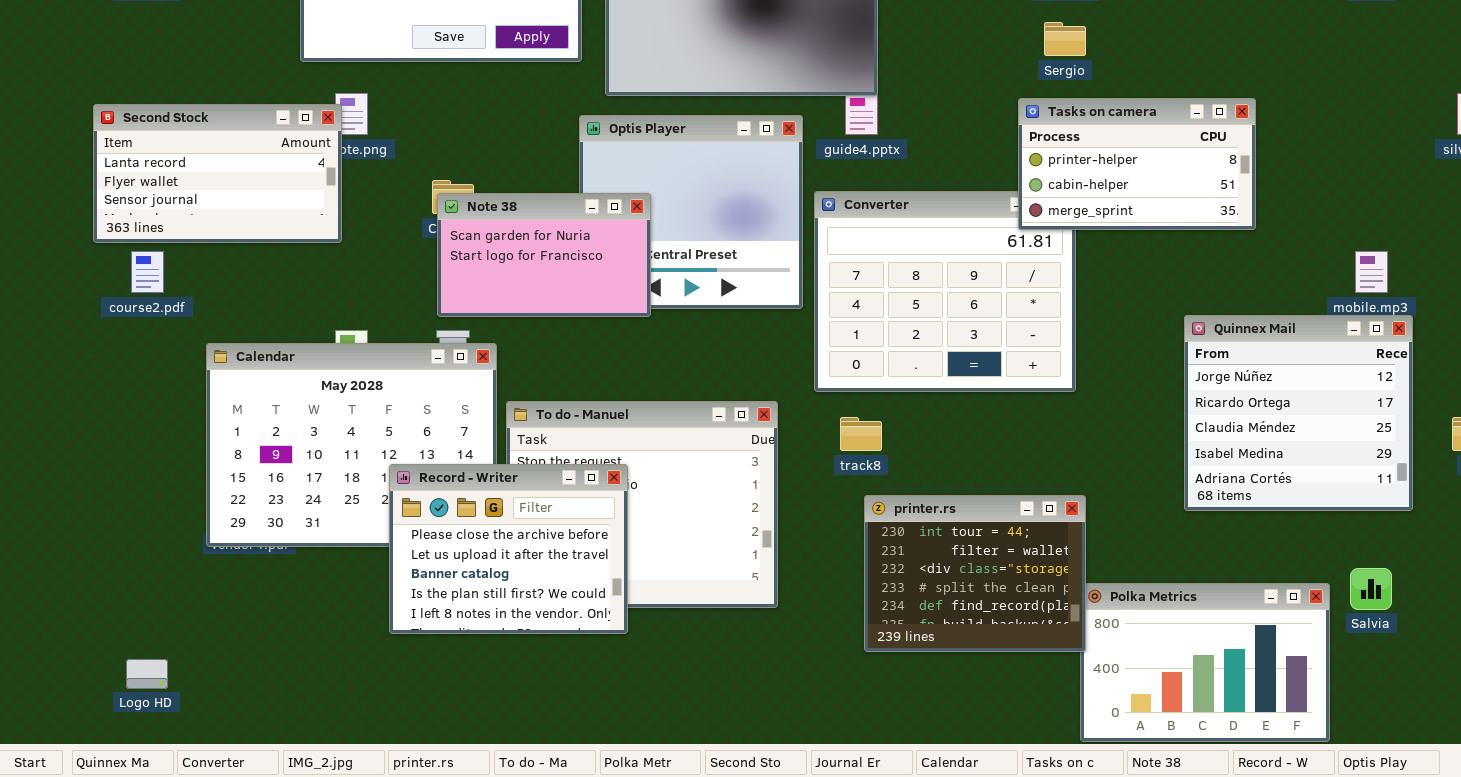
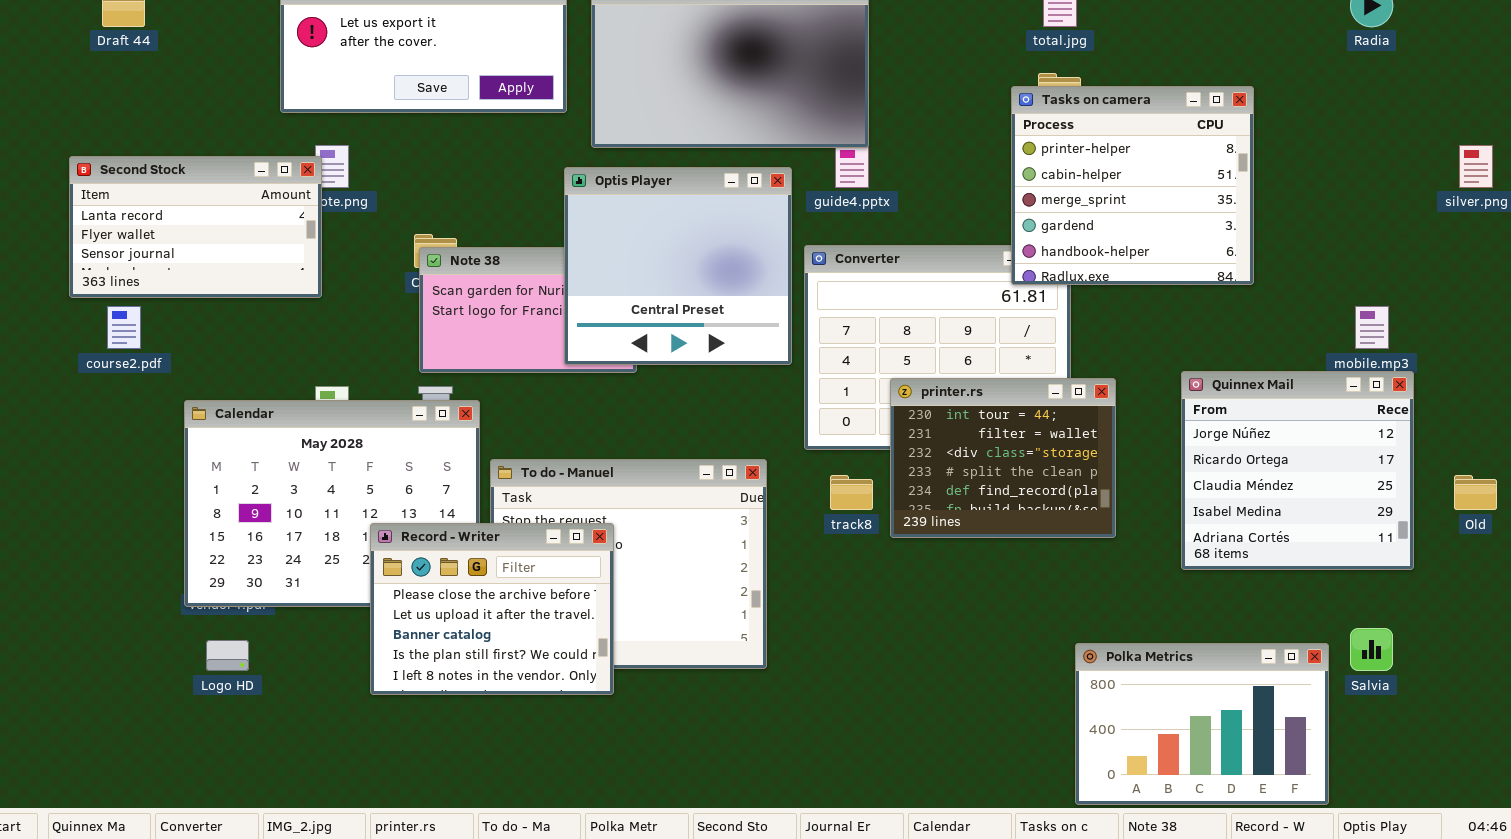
Tasks on camera: [1018,98,1256,230] -> [1011,86,1254,285], resized
Optis Player: [579,115,803,309] -> [564,167,792,365], raised
printer.rs: [864,495,1086,652] -> [890,378,1116,538], moved
Logo HD: [126,659,168,689] -> [206,640,249,671], moved

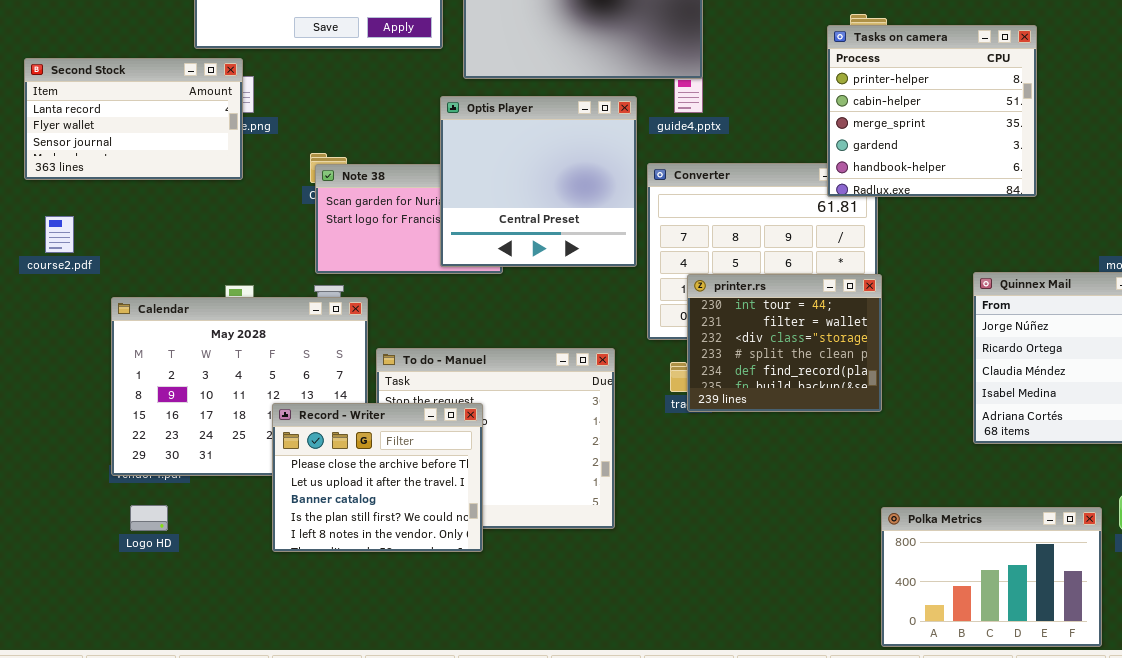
Second Stock: [69,156,322,298] -> [24,58,243,180], moved
printer.rs: [890,378,1116,538] -> [687,274,882,412], moved

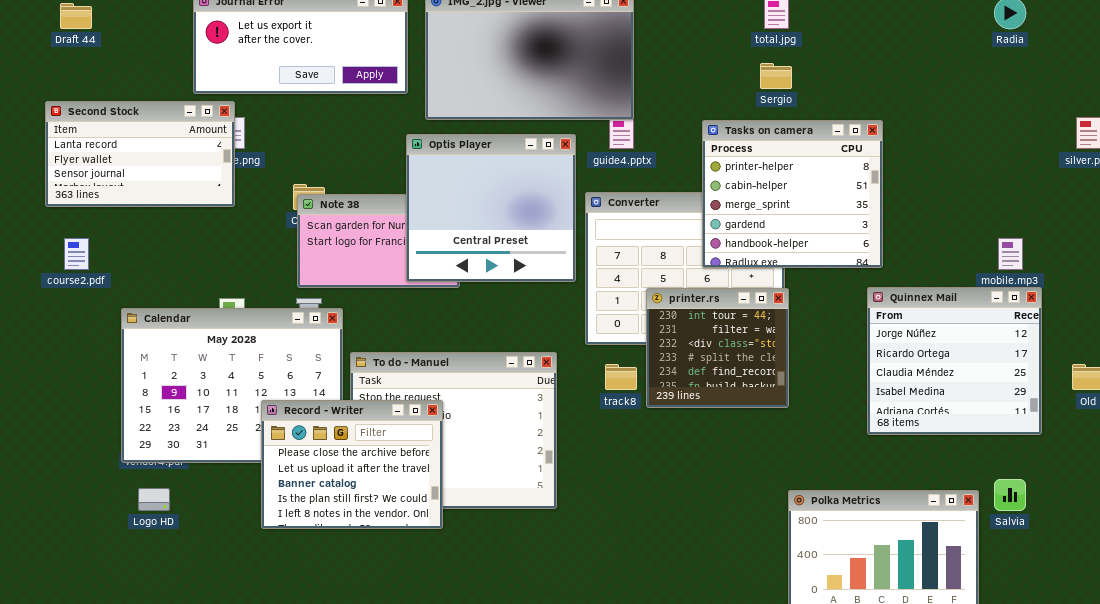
Tasks on camera: [827,25,1037,197] -> [702,120,883,268], moved
printer.rs: [687,274,882,412] -> [646,288,789,408], resized

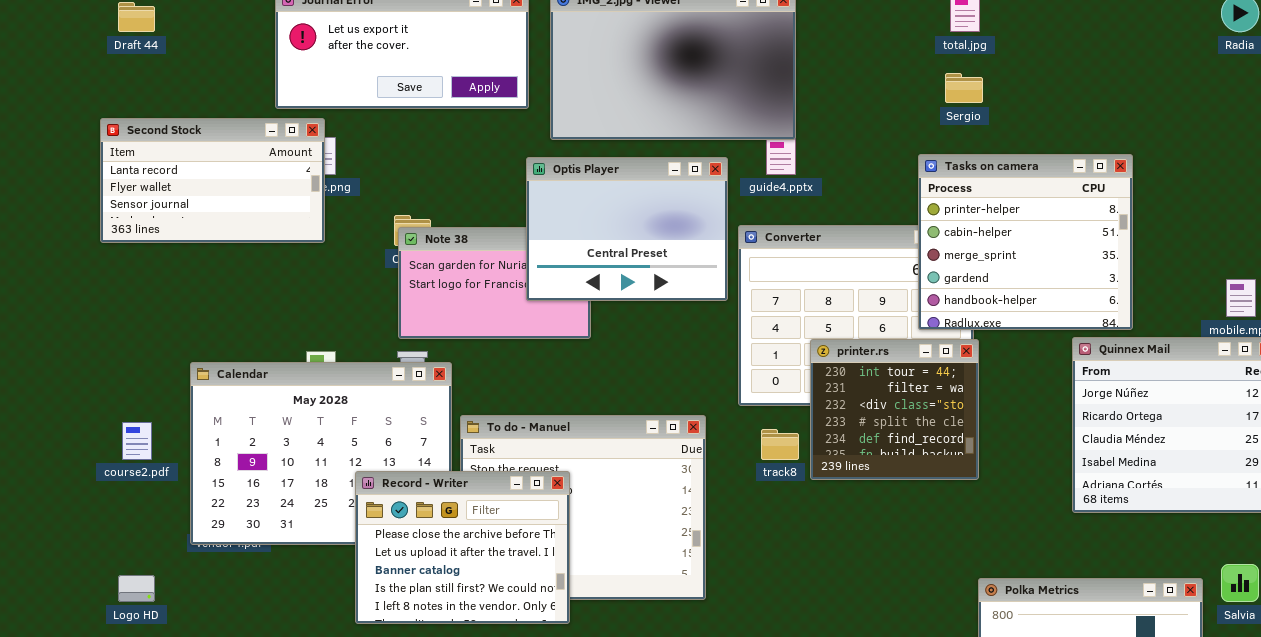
Tasks on camera: [702,120,883,268] -> [918,154,1133,330], moved
Optis Player: [406,134,576,282] -> [526,157,728,301], resized
course2.pdf: [64,238,89,270] -> [122,422,152,460], moved
Logo HD: [138,488,170,511] -> [118,575,155,602], moved

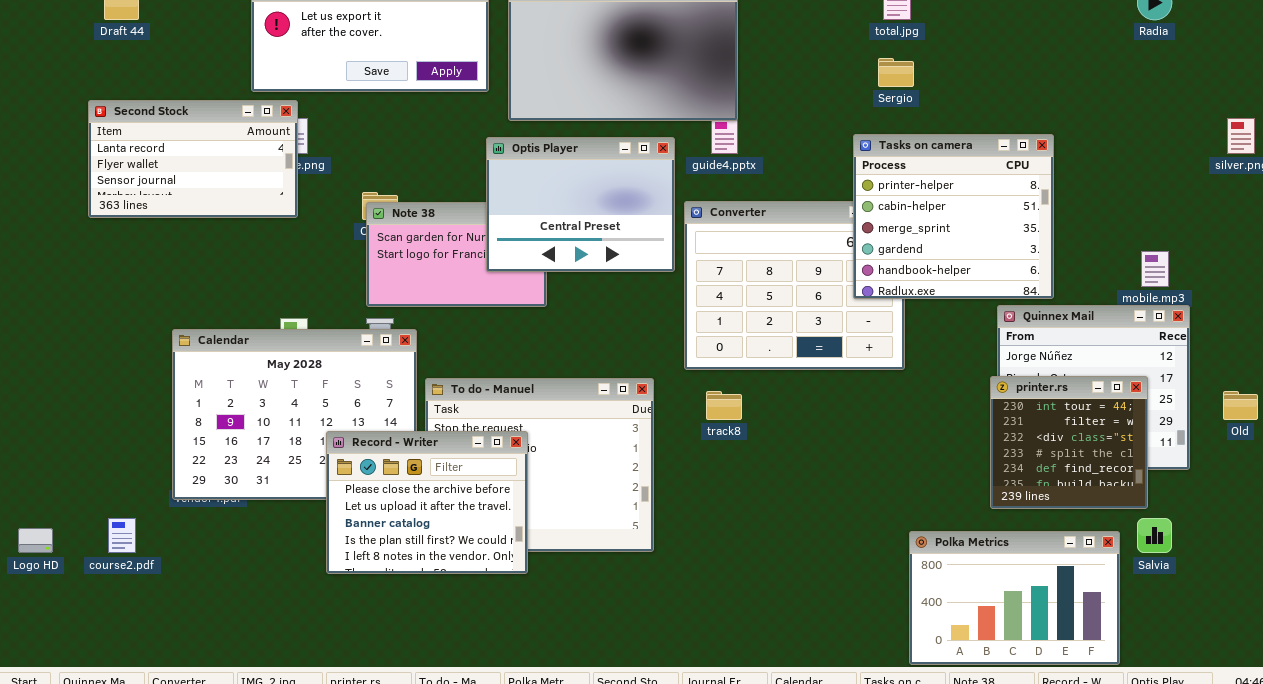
printer.rs: [810,339,979,480] -> [990,376,1148,509], moved
course2.pdf: [122,422,152,460] -> [108,518,136,553], moved
Logo HD: [118,575,155,602] -> [18,528,53,553], moved

